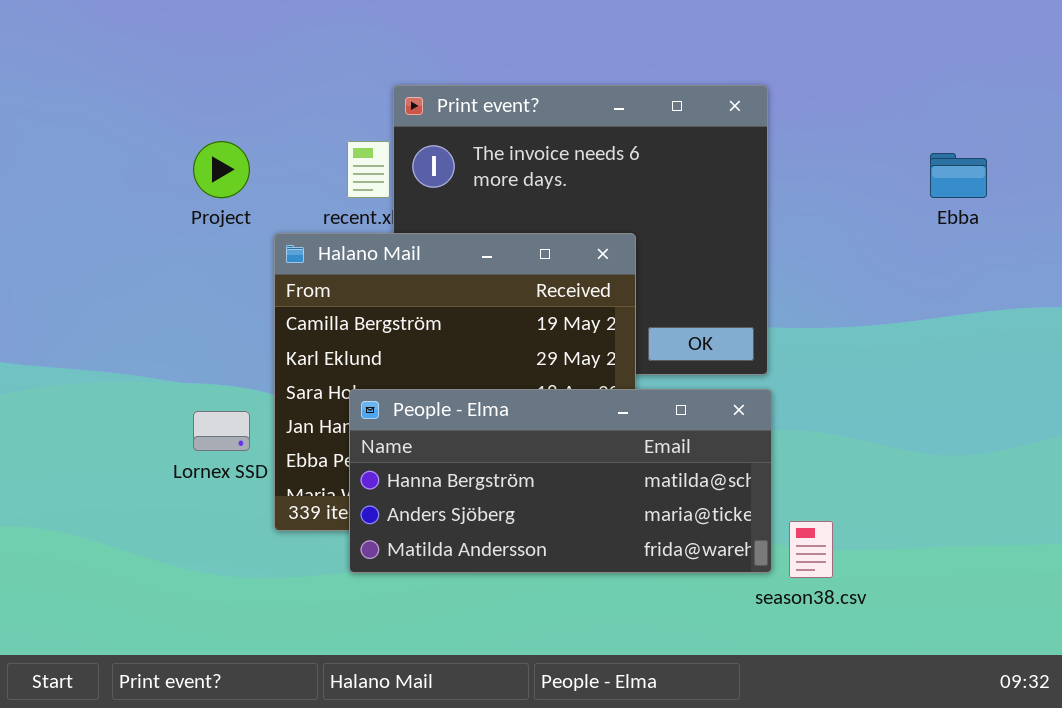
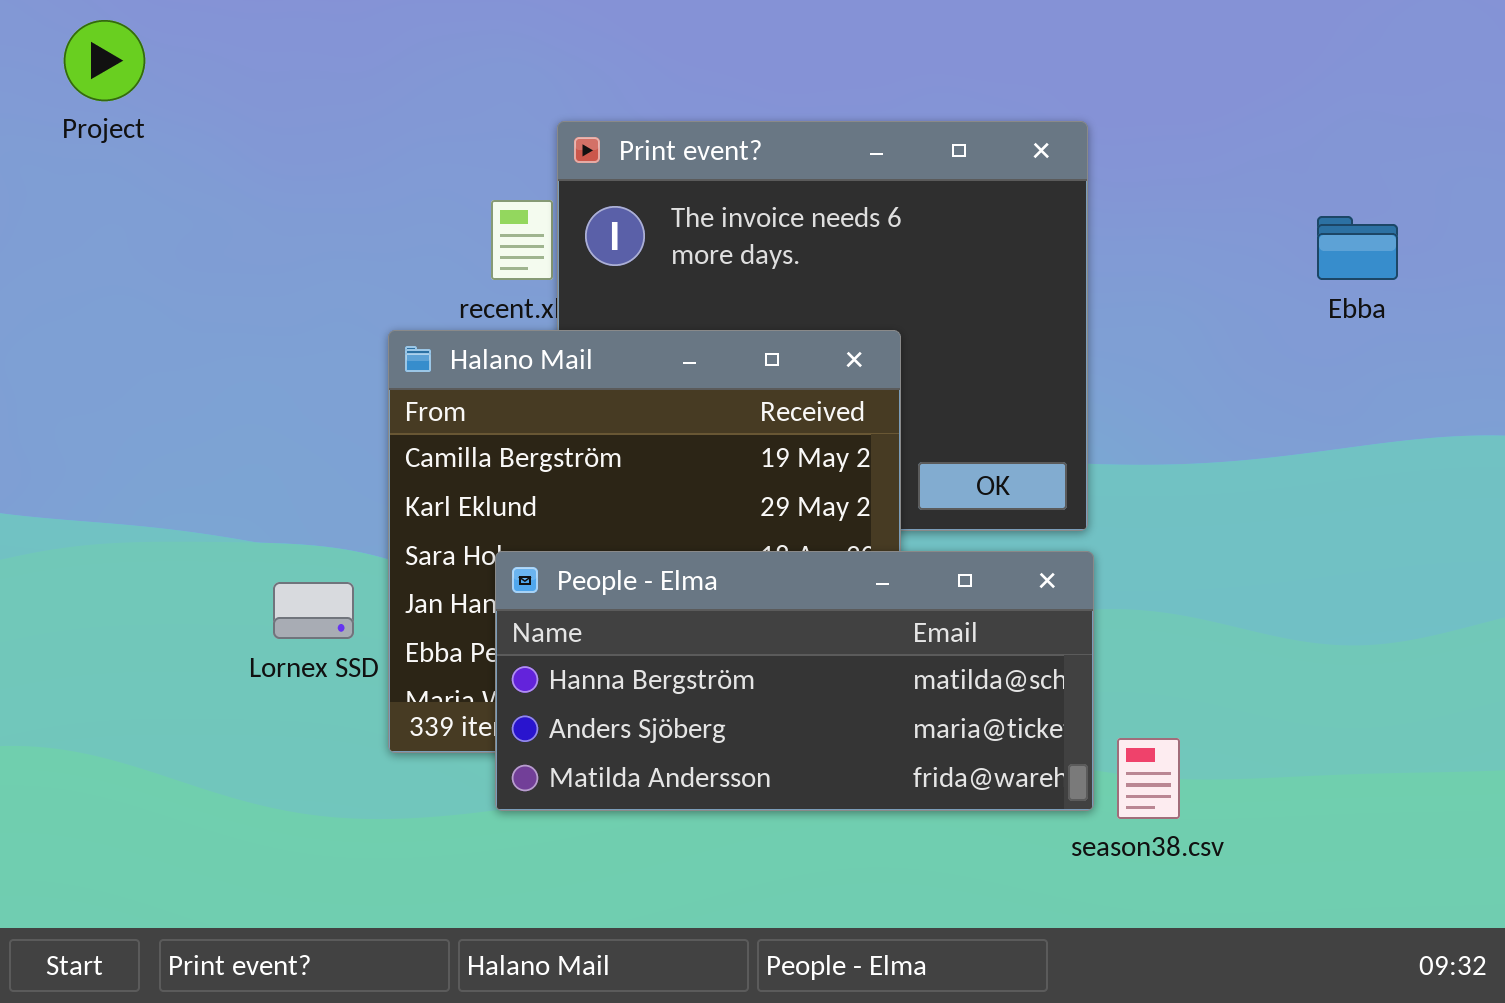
Project: [193,141,250,198] -> [64,20,145,101], moved

